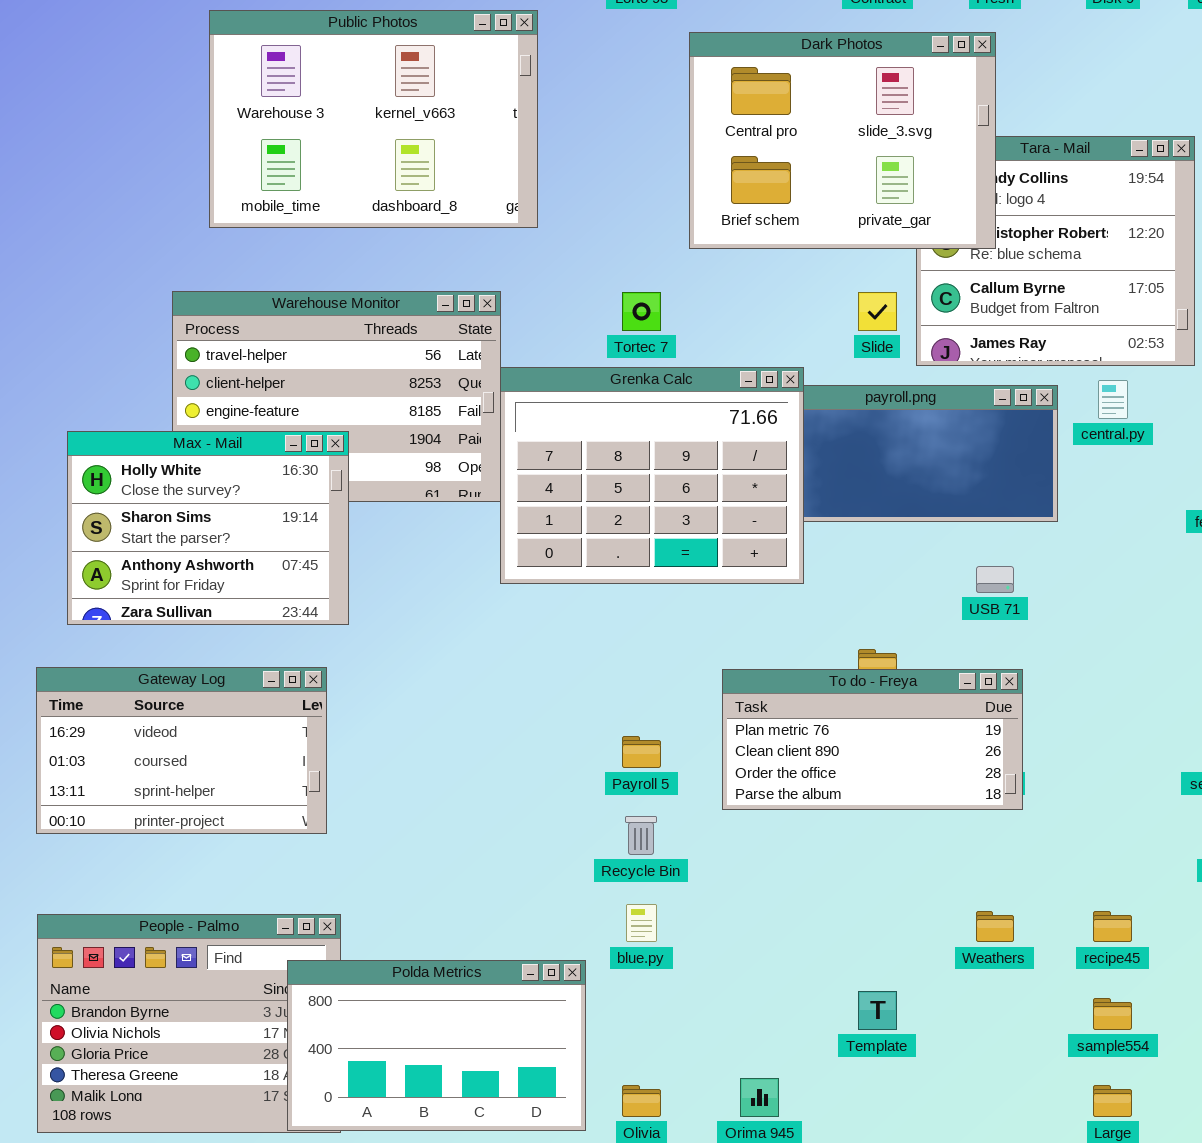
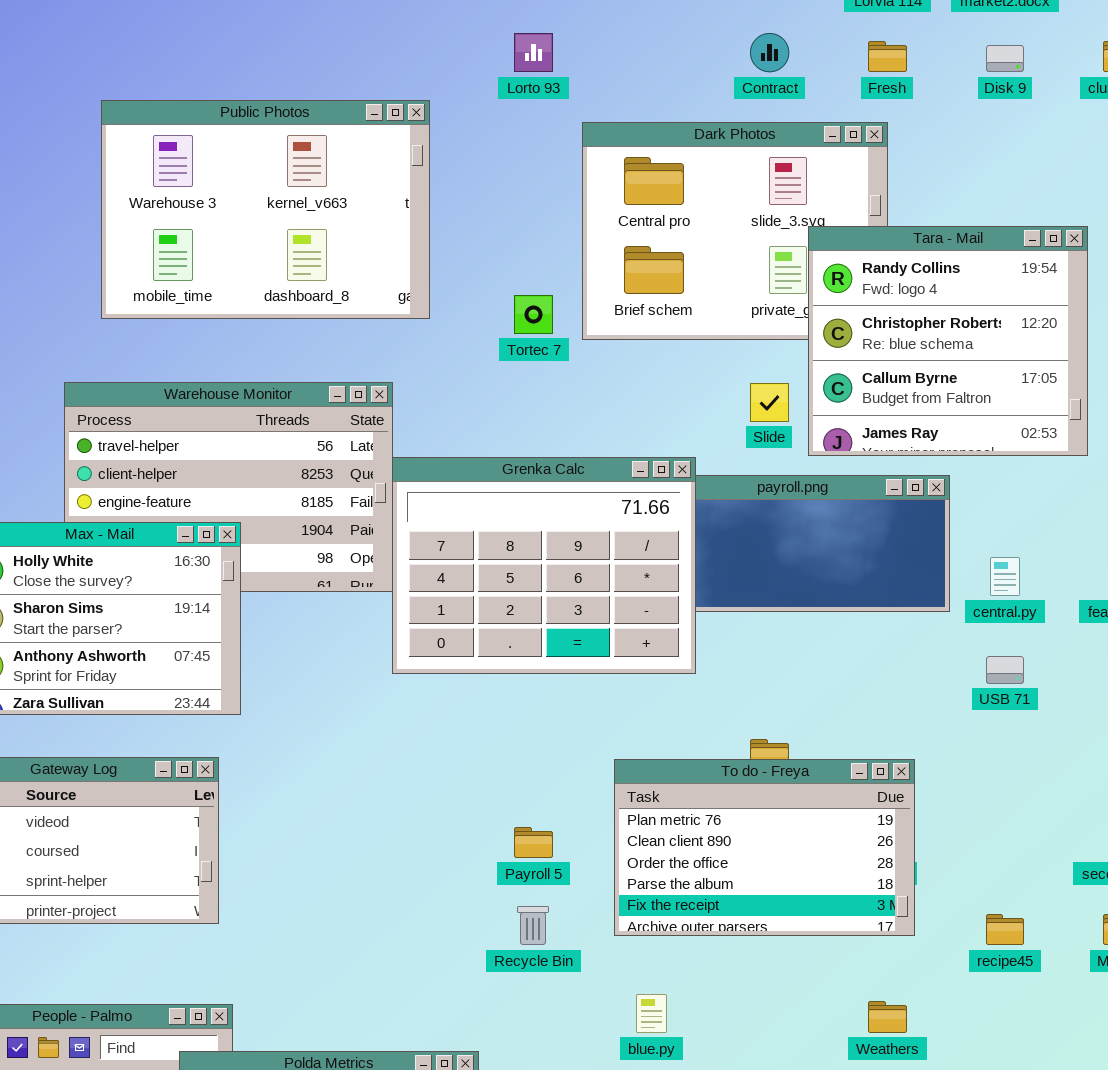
Tara - Mail: [916,136,1195,366] -> [808,226,1088,456], raised
Tortec 7: [622,292,661,331] -> [514,295,553,334], moved
central.py: [1098,380,1128,419] -> [990,557,1020,596], moved
USB 71: [976,566,1014,593] -> [986,656,1024,684], moved
To do - Freya: [722,669,1023,810] -> [614,759,915,936], resized
blue.py: [626,904,657,942] -> [636,994,667,1033], moved
recipe45: [1093,911,1132,942] -> [986,914,1024,945], moved

